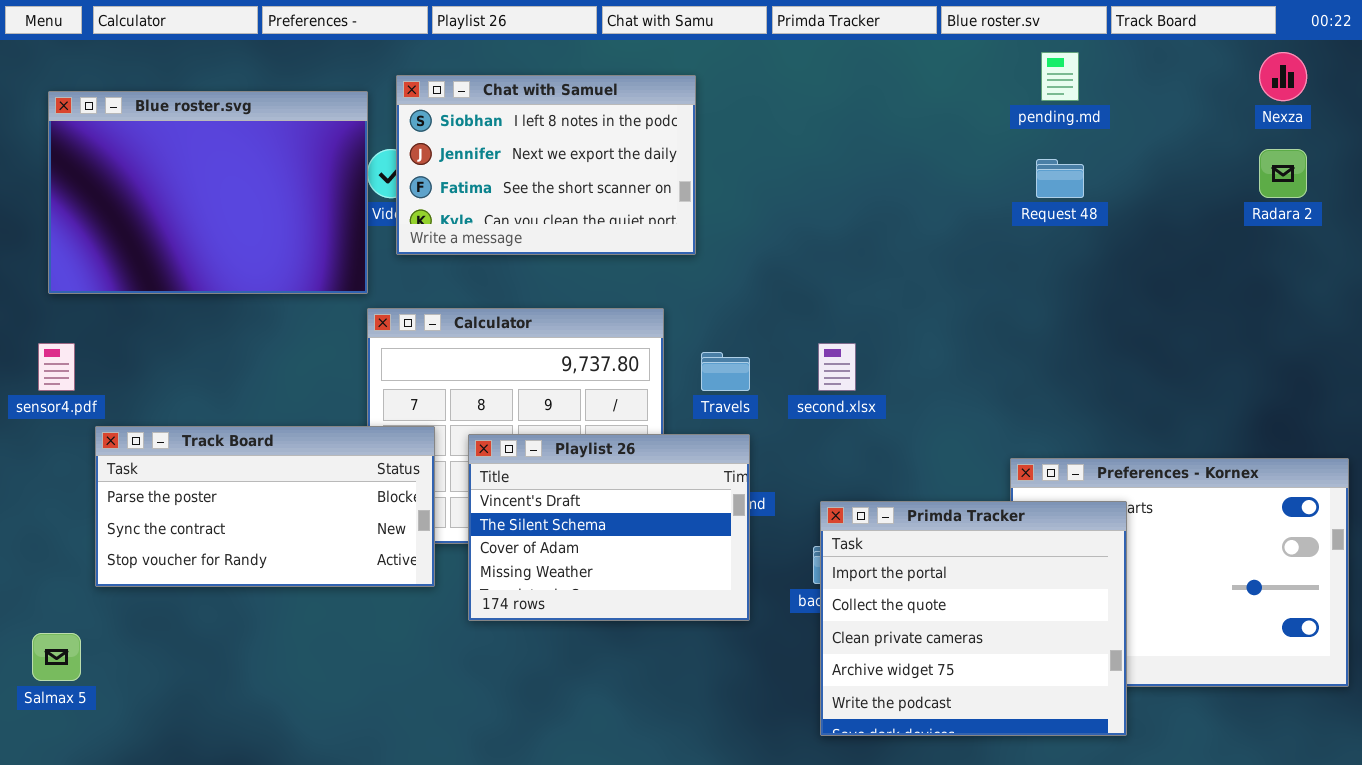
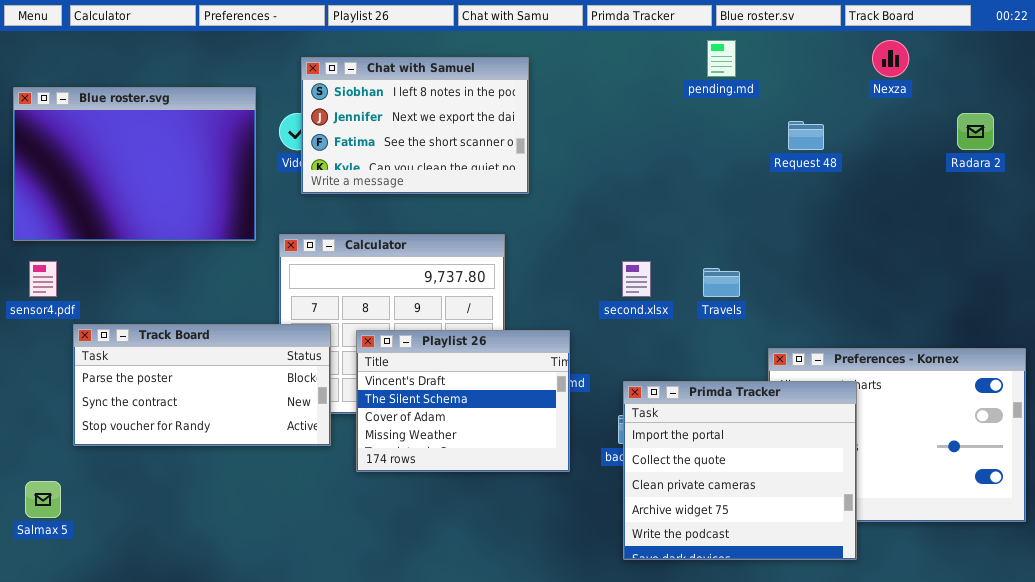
pending.md: [1041,52,1079,101] -> [707,40,736,77], moved
Nexza: [1259,52,1307,101] -> [872,40,909,77], moved
Blue roster.svg: [48,91,368,294] -> [13,87,256,241], moved
Travels: [701,352,750,391] -> [703,268,740,297], moved

